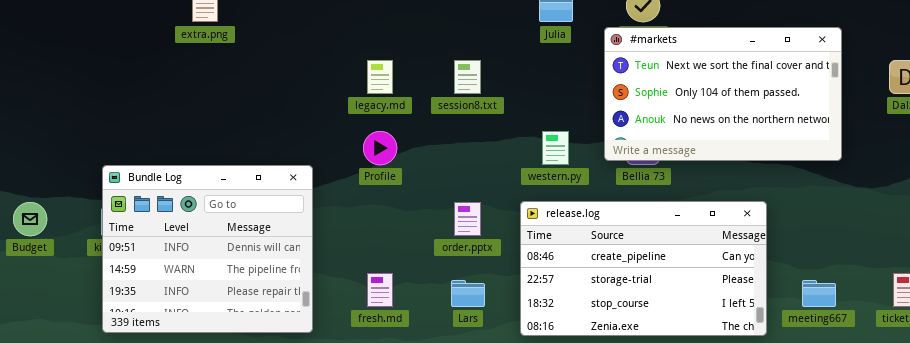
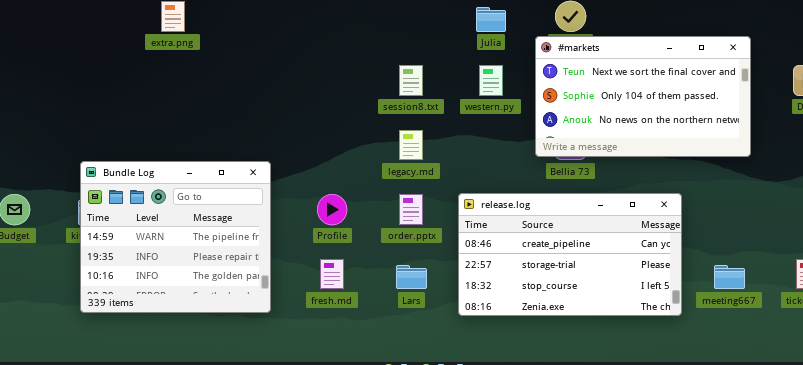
legacy.md: [367,60,393,94] -> [399,130,423,160], moved
Profile: [363,131,397,165] -> [317,194,347,225], moved
western.py: [542,131,569,165] -> [479,65,503,96], moved
Bundle Log: [102,165,313,333] -> [80,161,271,313], scrolled down 1 row

